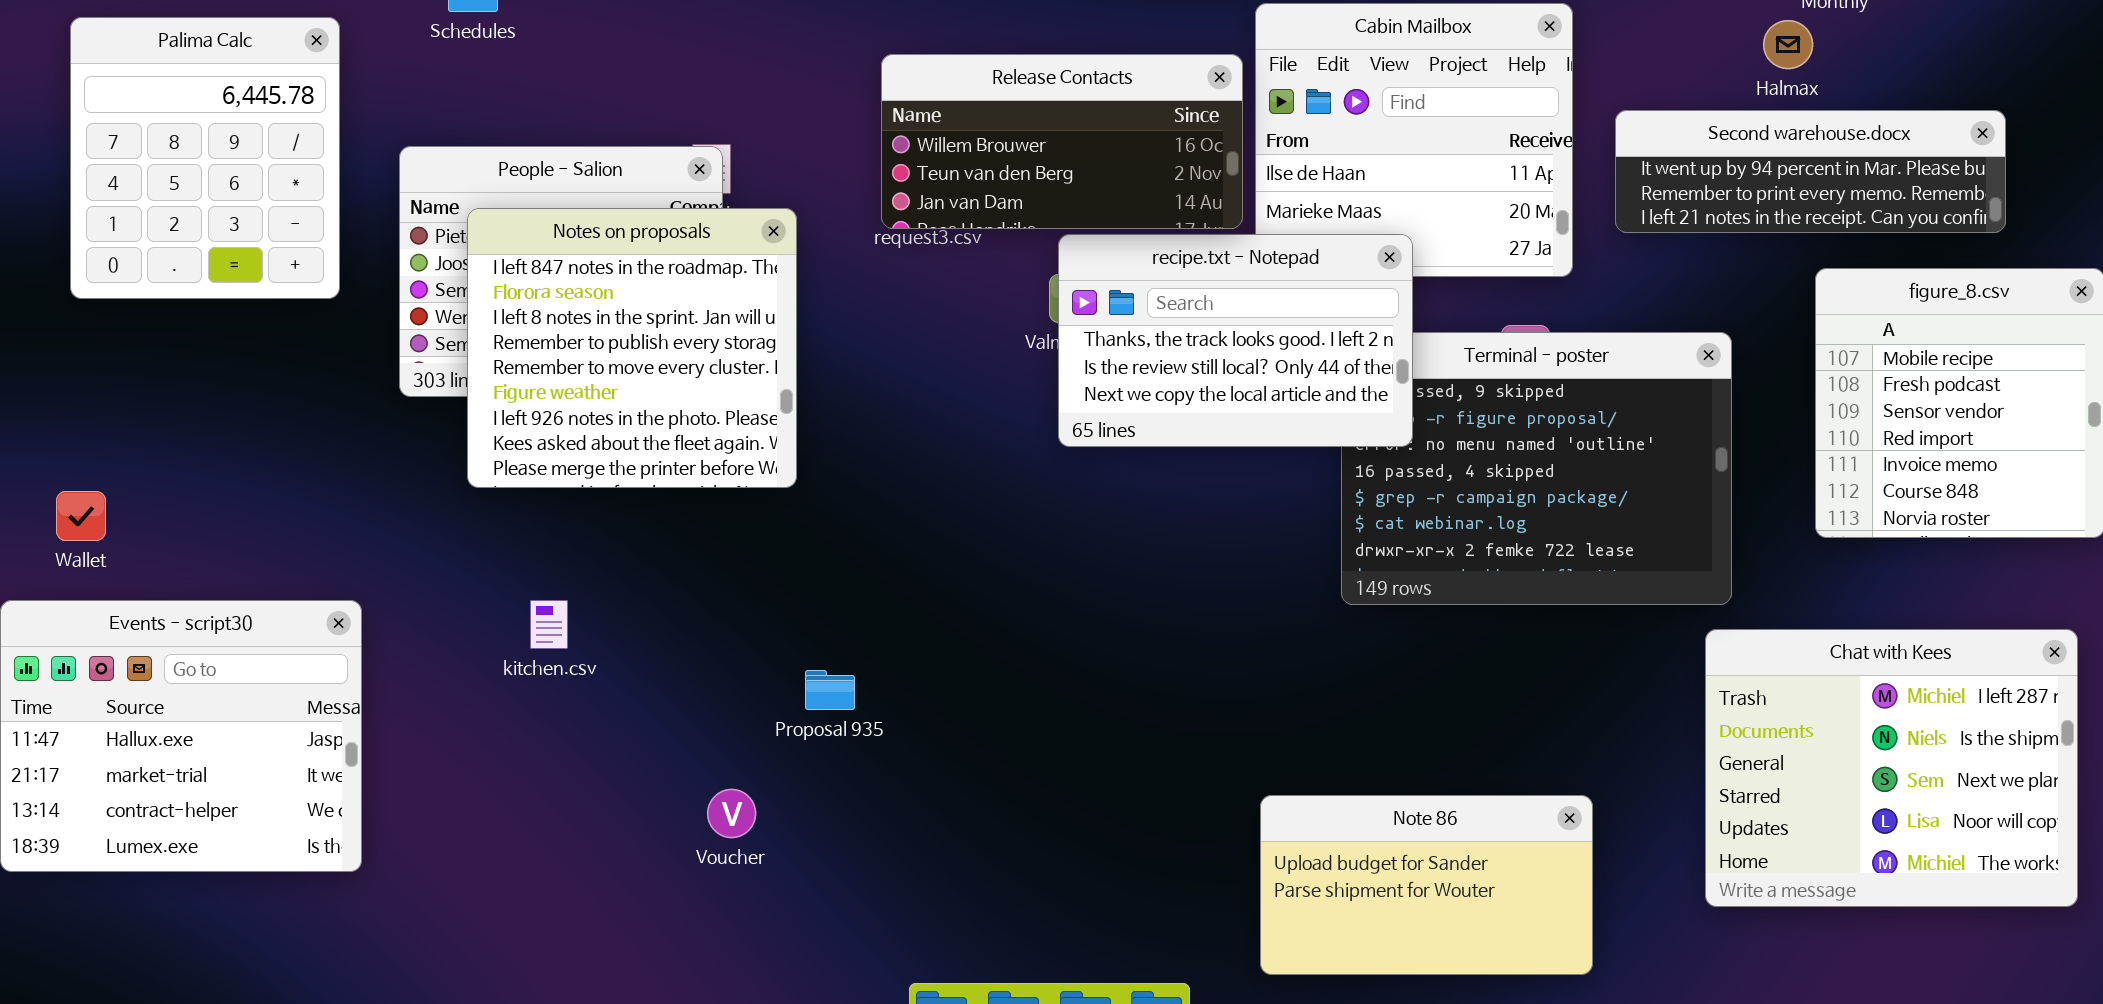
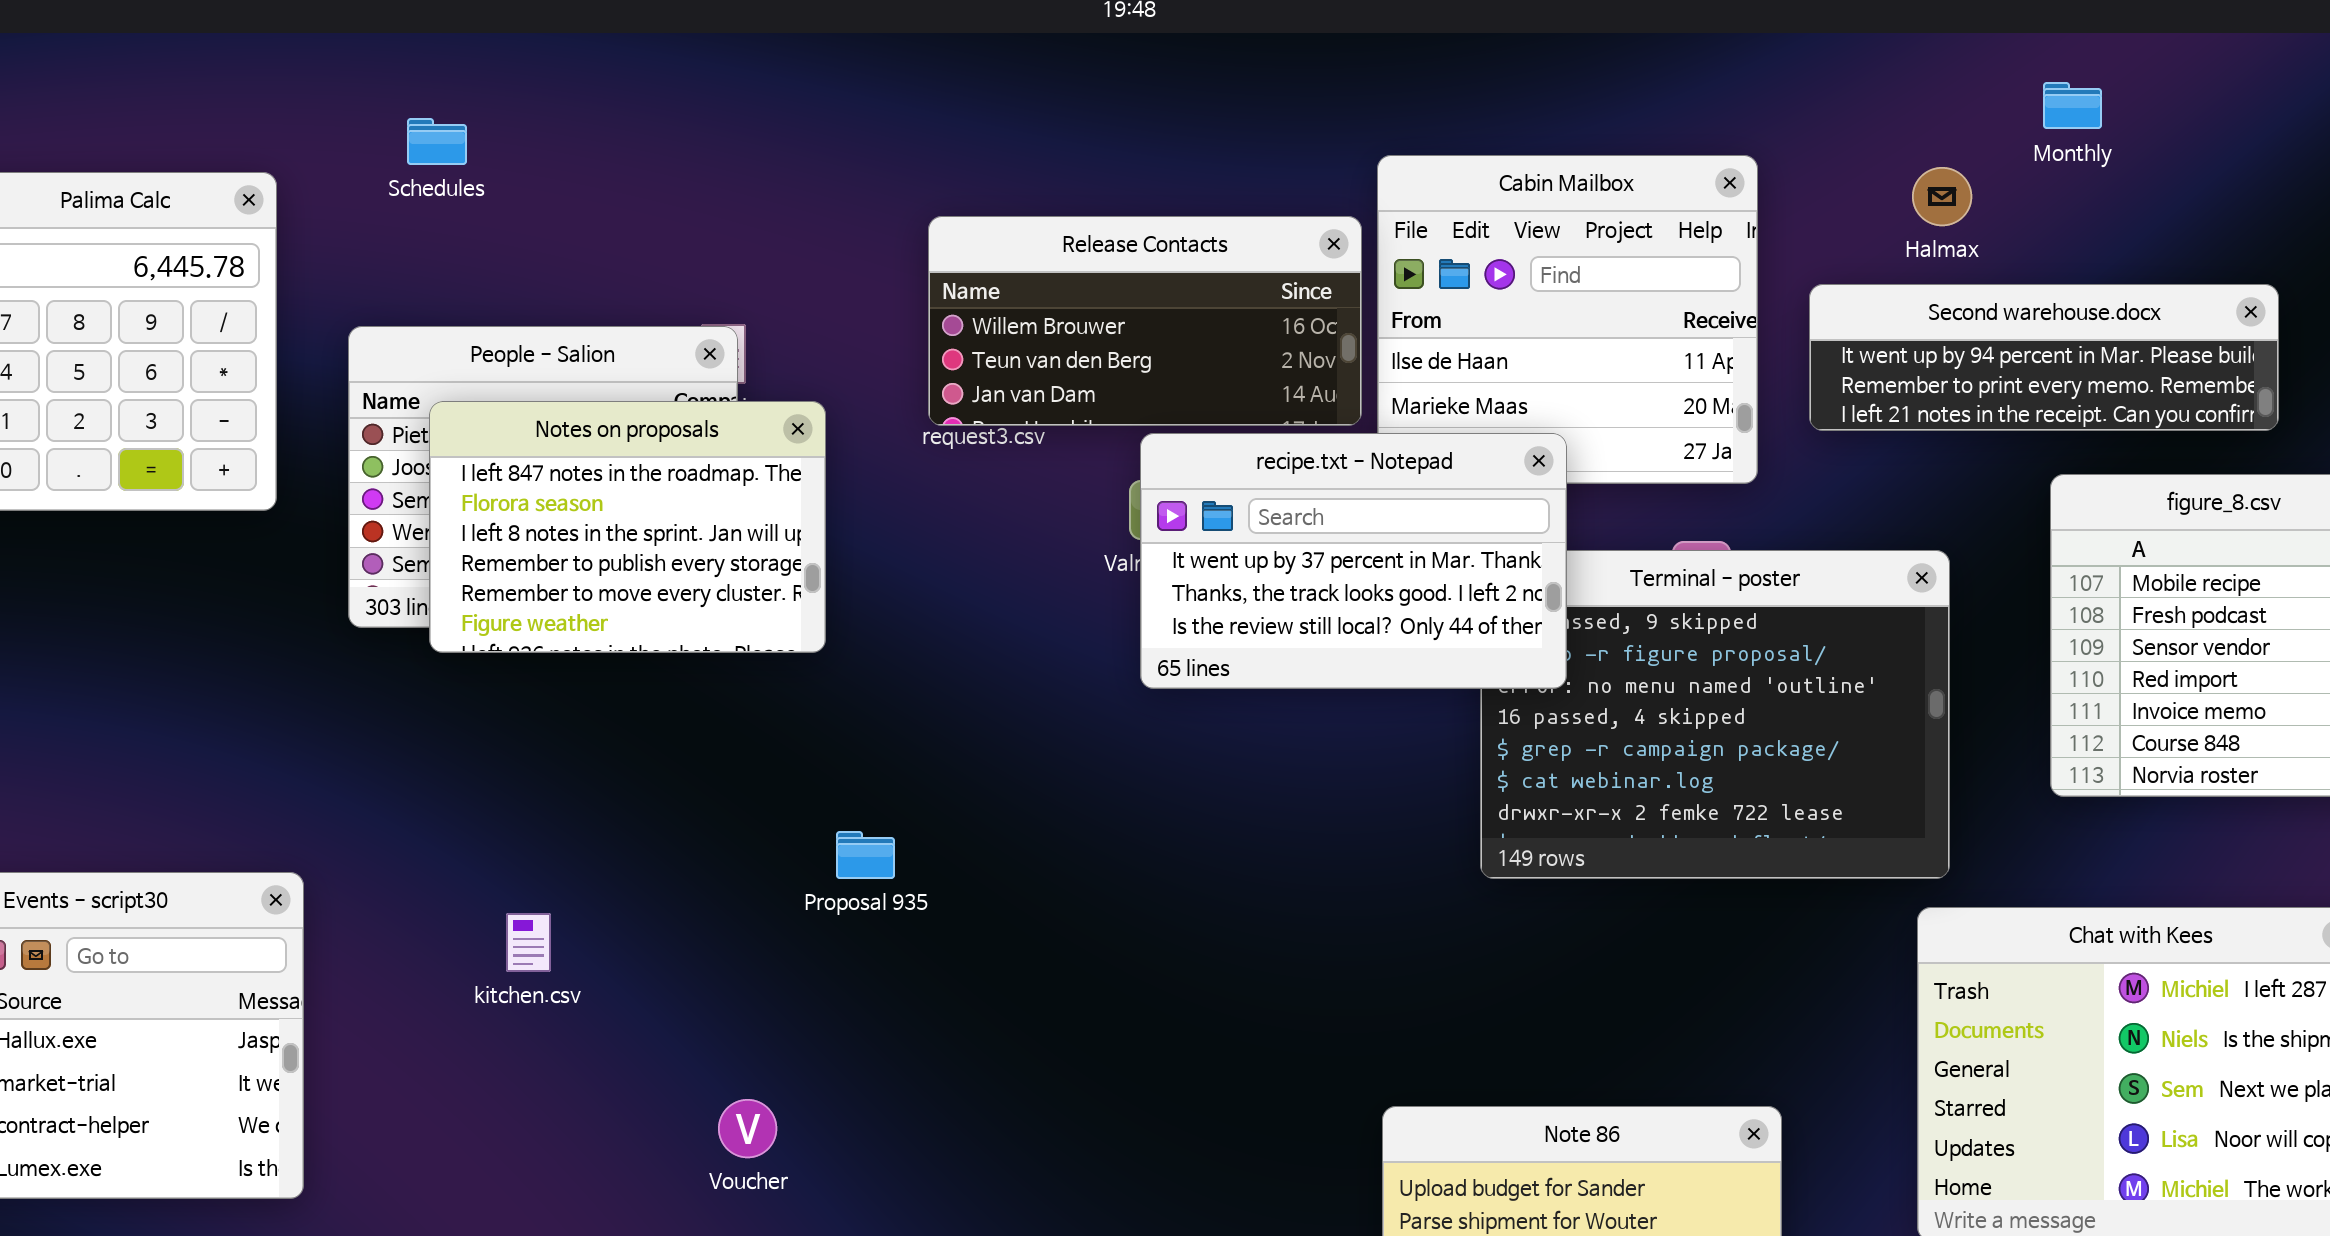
Halmax: [1763,20,1813,69] -> [1912,167,1972,226], moved
Notes on proposals: [467,208,797,488] -> [429,401,826,653], resized
recipe.txt - Notepad: [1058,234,1413,447] -> [1140,433,1567,689], scrolled up 1 row
kitchen.csv: [530,600,568,649] -> [506,913,551,972], moved
Proposal 935: [805,670,855,710] -> [836,831,895,879], moved

